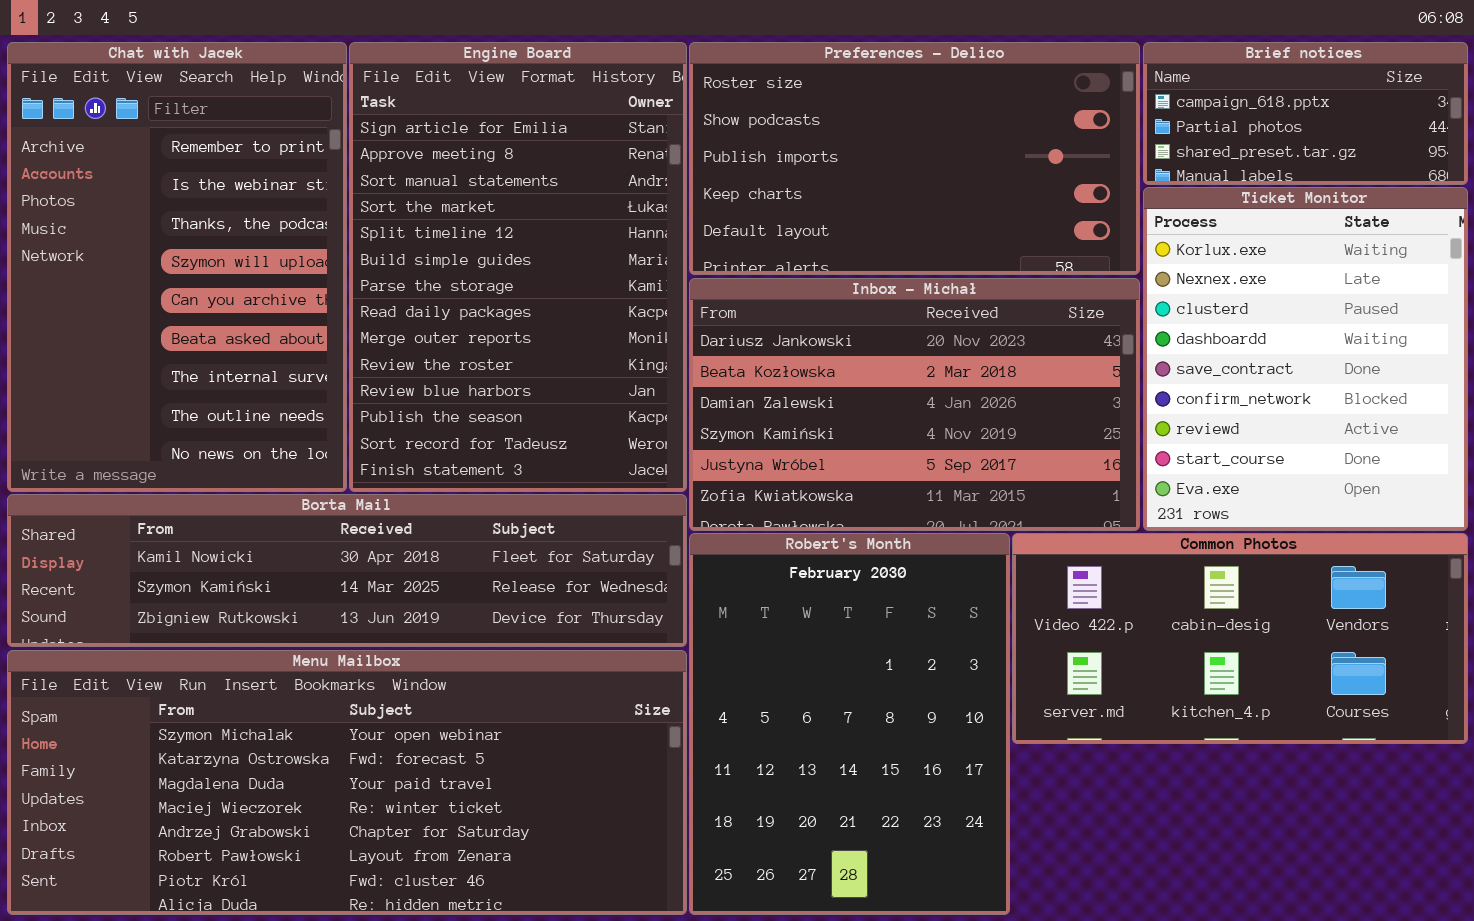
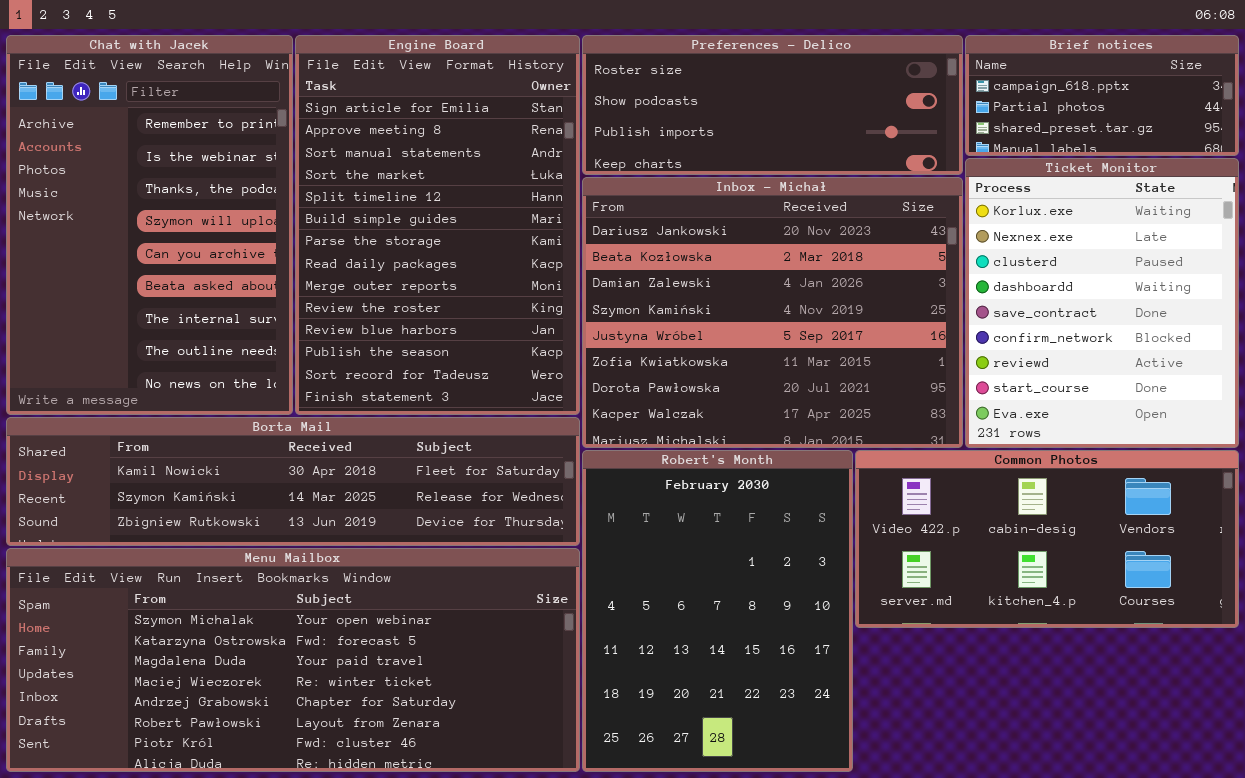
Preferences - Delico: [689,42,1140,275] -> [582,35,963,175], resized
Inbox - Michał: [689,278,1140,531] -> [582,177,963,448], resized

